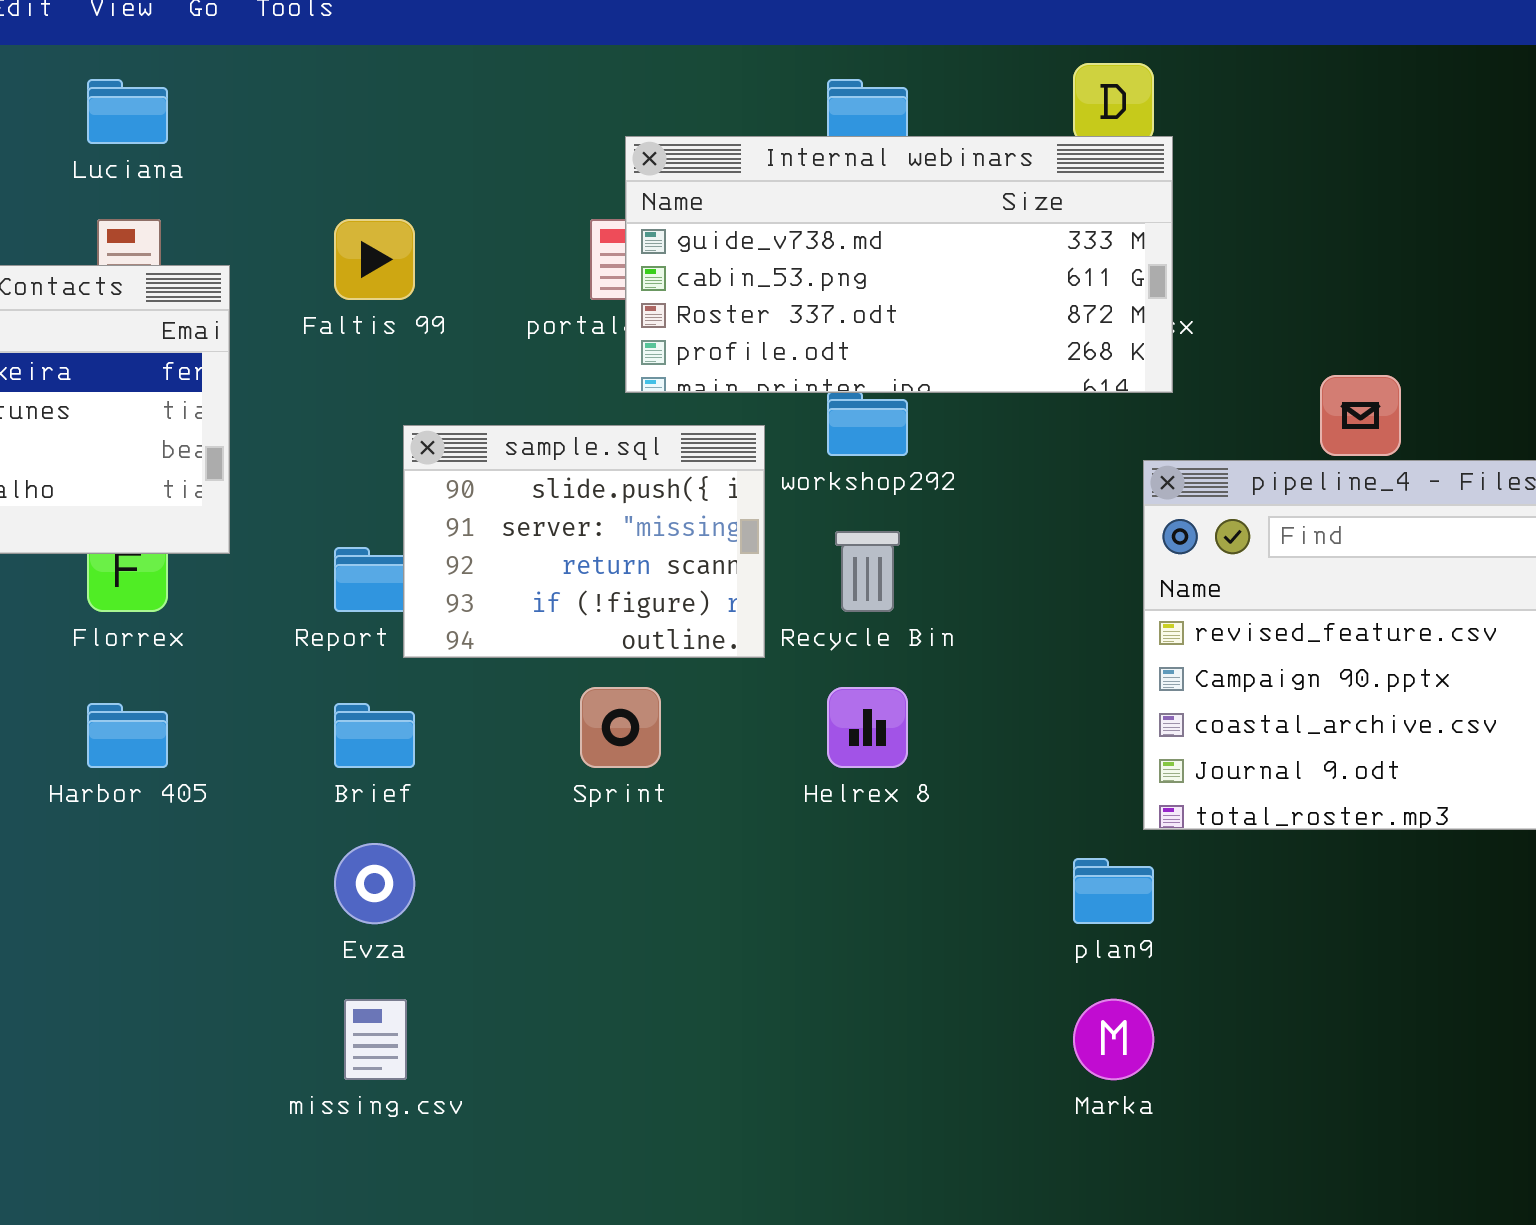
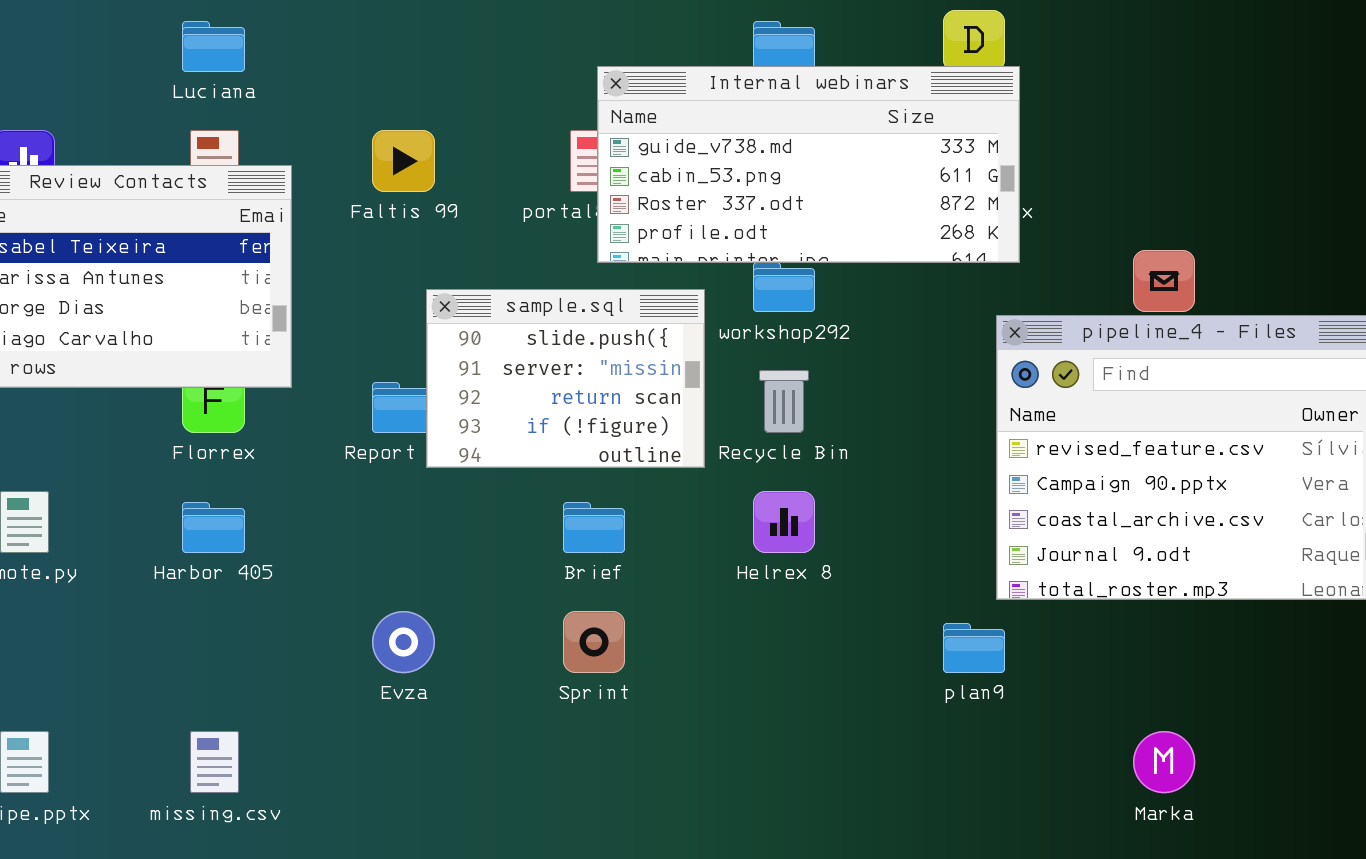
Sprint: [580,687,661,768] -> [563,611,625,673], moved
Brief: [334,703,415,768] -> [563,502,625,553], moved
missing.csv: [344,999,407,1080] -> [190,731,239,793], moved
Marka: [1073,999,1154,1080] -> [1133,731,1195,793], moved

